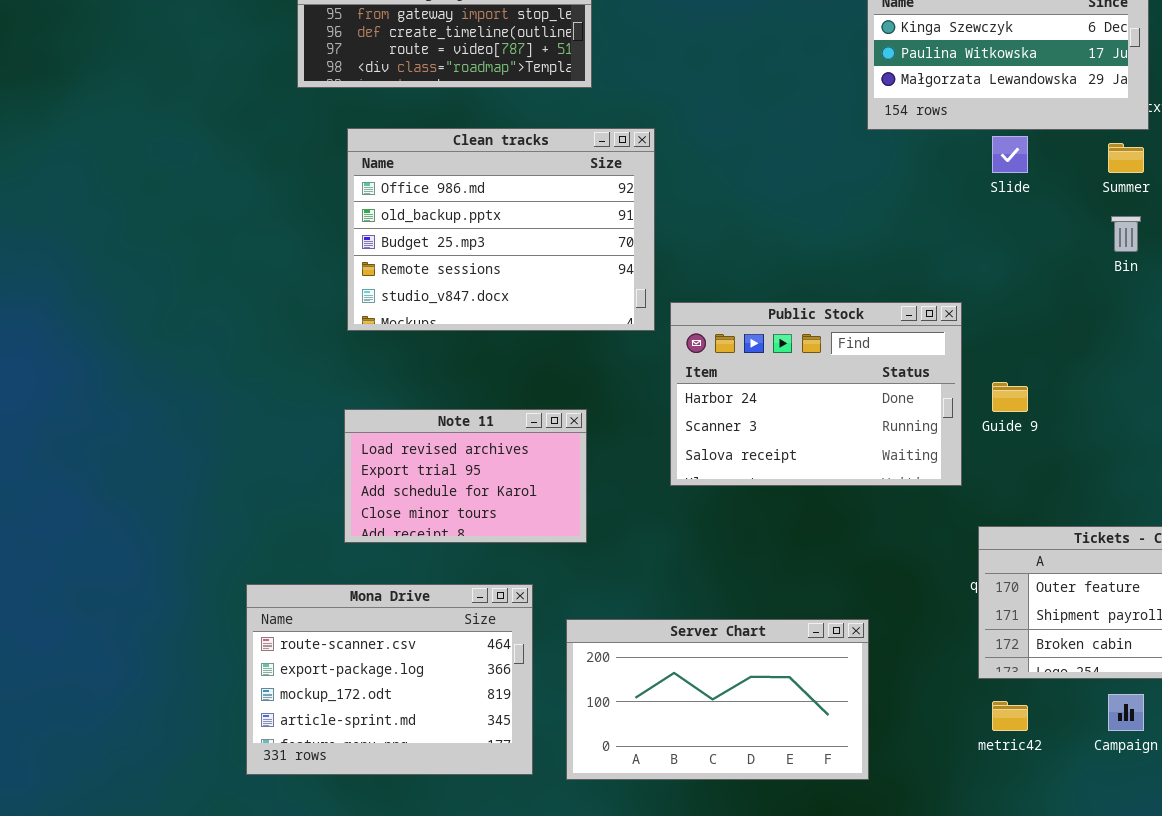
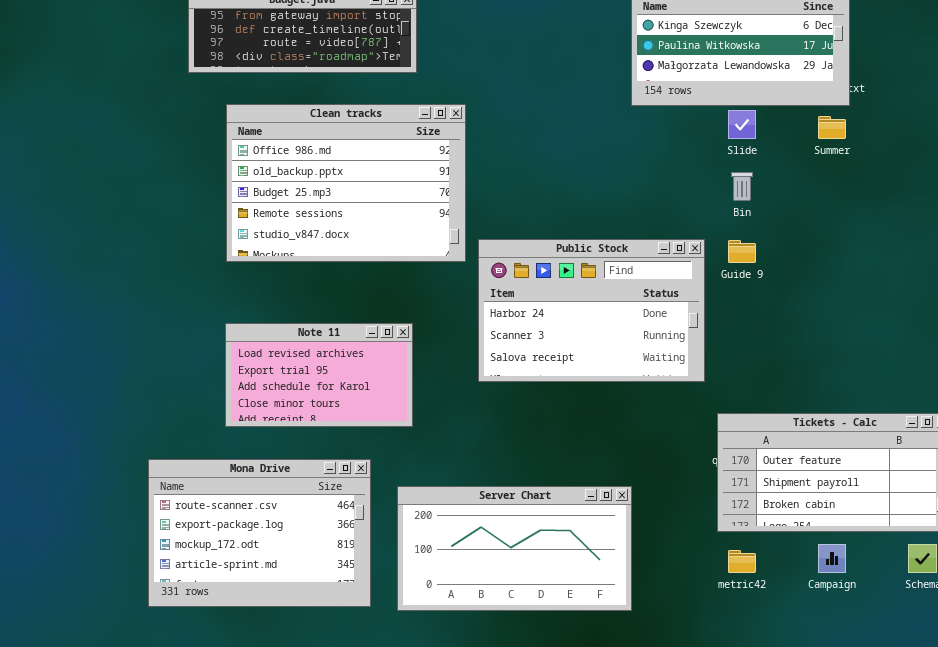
Bin: [1111,216,1141,252] -> [731,172,753,201], moved
Guide 9: [992,382,1028,412] -> [728,240,756,263], moved

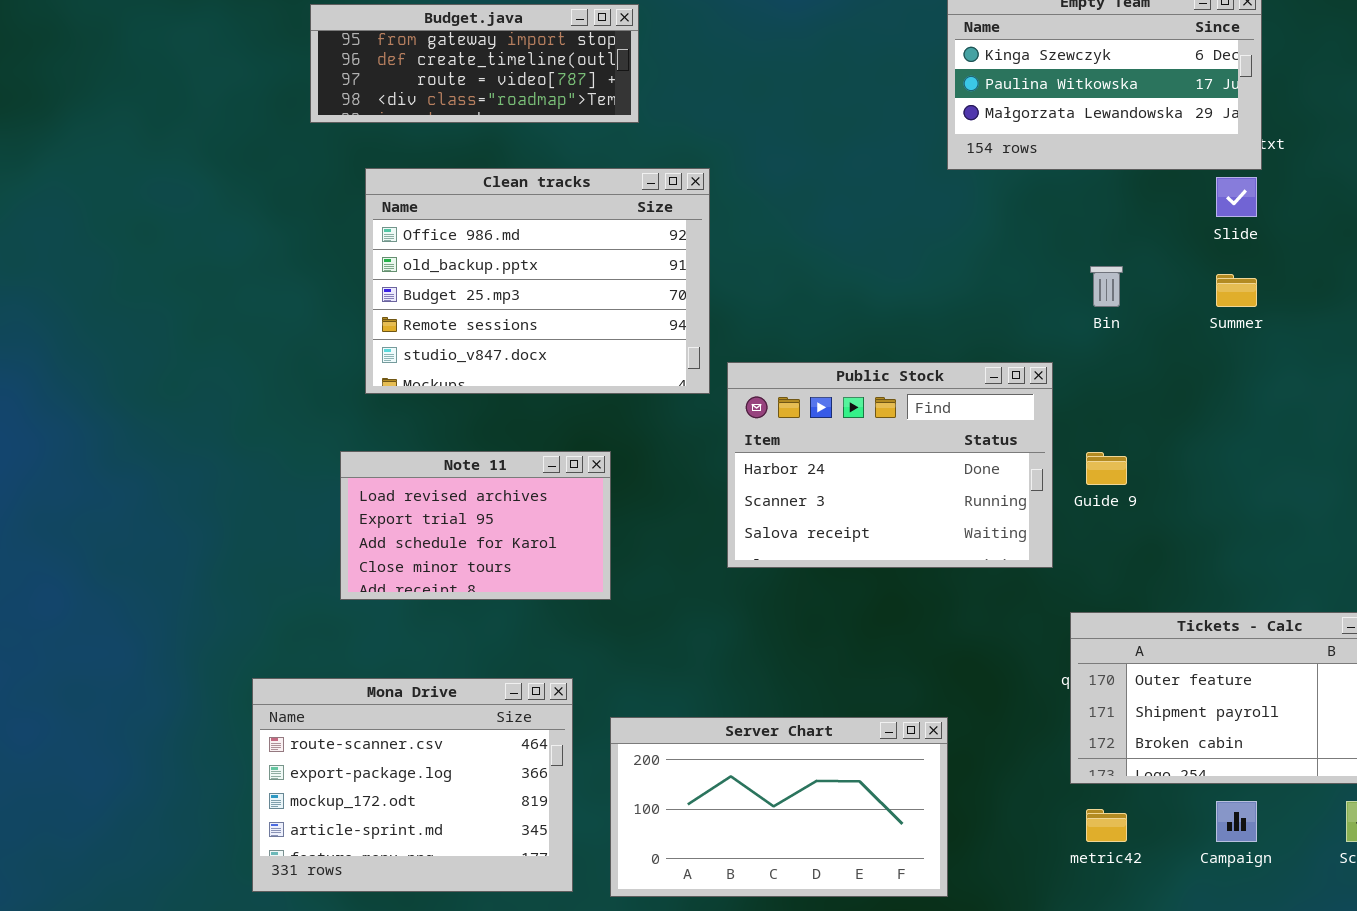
Slide: [728,110,756,139] -> [1216,177,1257,217], moved
Summer: [818,116,846,139] -> [1216,274,1257,307], moved
Guide 9: [728,240,756,263] -> [1086,452,1127,485], moved
Note 11: [225,323,413,427] -> [340,451,611,600], moved

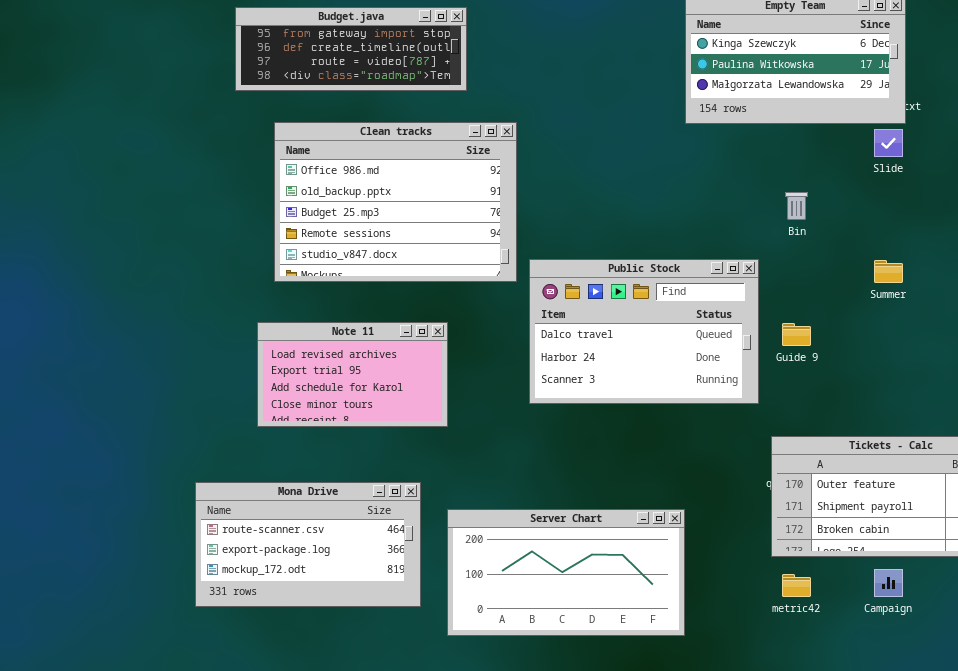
Summer: [1216,274,1257,307] -> [874,260,903,283], moved
Public Stock: [727,362,1053,568] -> [529,259,759,404], scrolled up 1 row
Mona Drive: [252,678,573,892] -> [195,482,421,607], resized

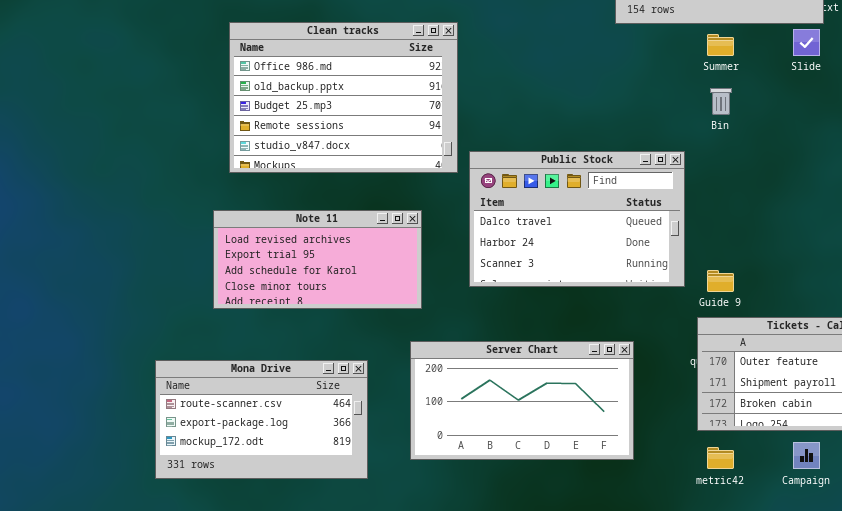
Summer: [874,260,903,283] -> [707,34,734,56], moved
Note 11: [257,322,448,427] -> [213,210,422,309], resized
Guide 9: [782,323,811,346] -> [707,270,734,292], moved
Server Chart: [447,509,685,636] -> [410,341,634,460], moved

